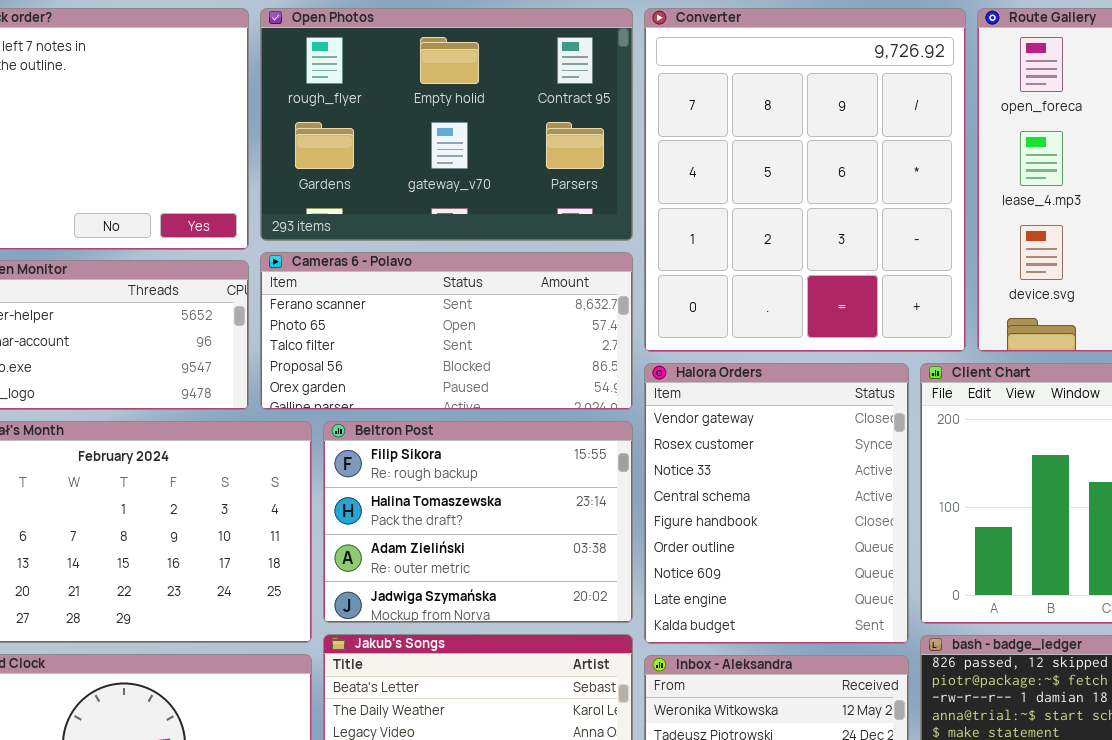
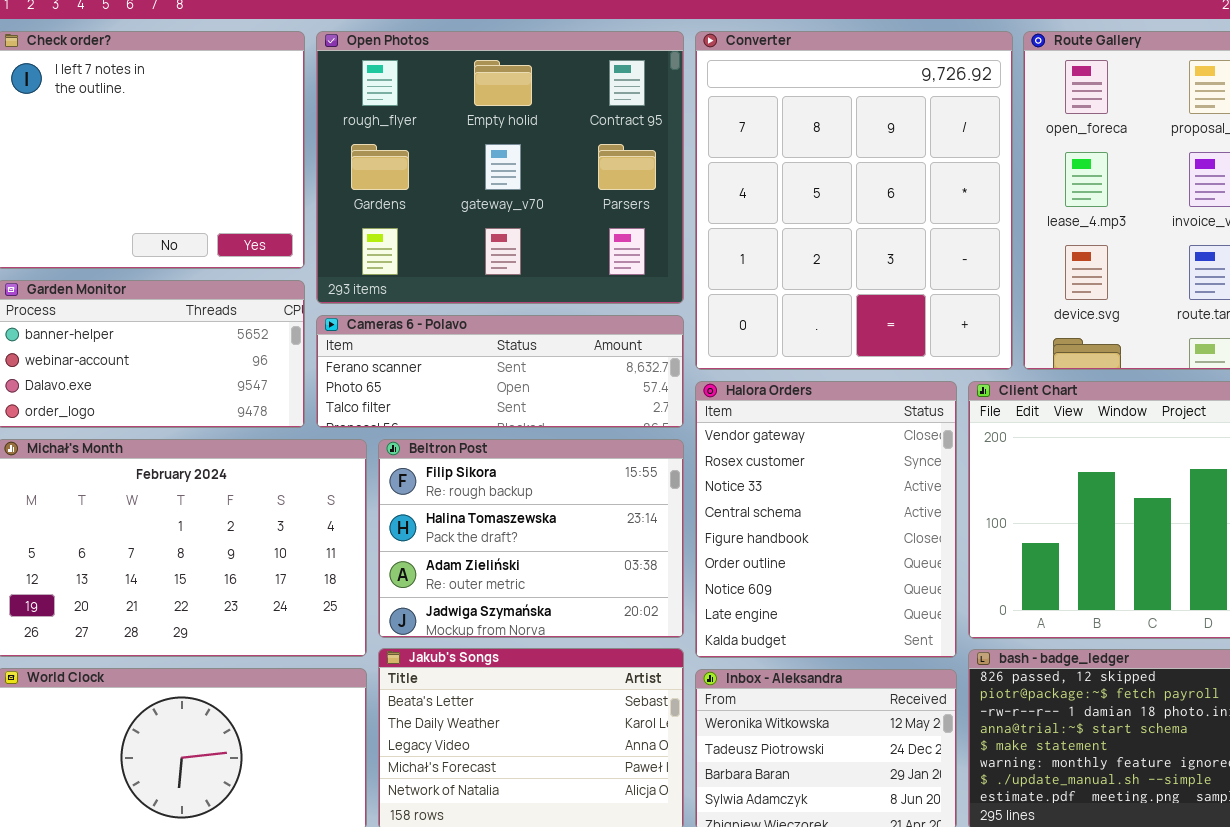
Open Photos: [260,8,633,241] -> [316,31,684,304], resized
Cameras 6 - Polavo: [260,252,633,410] -> [316,315,684,428], resized

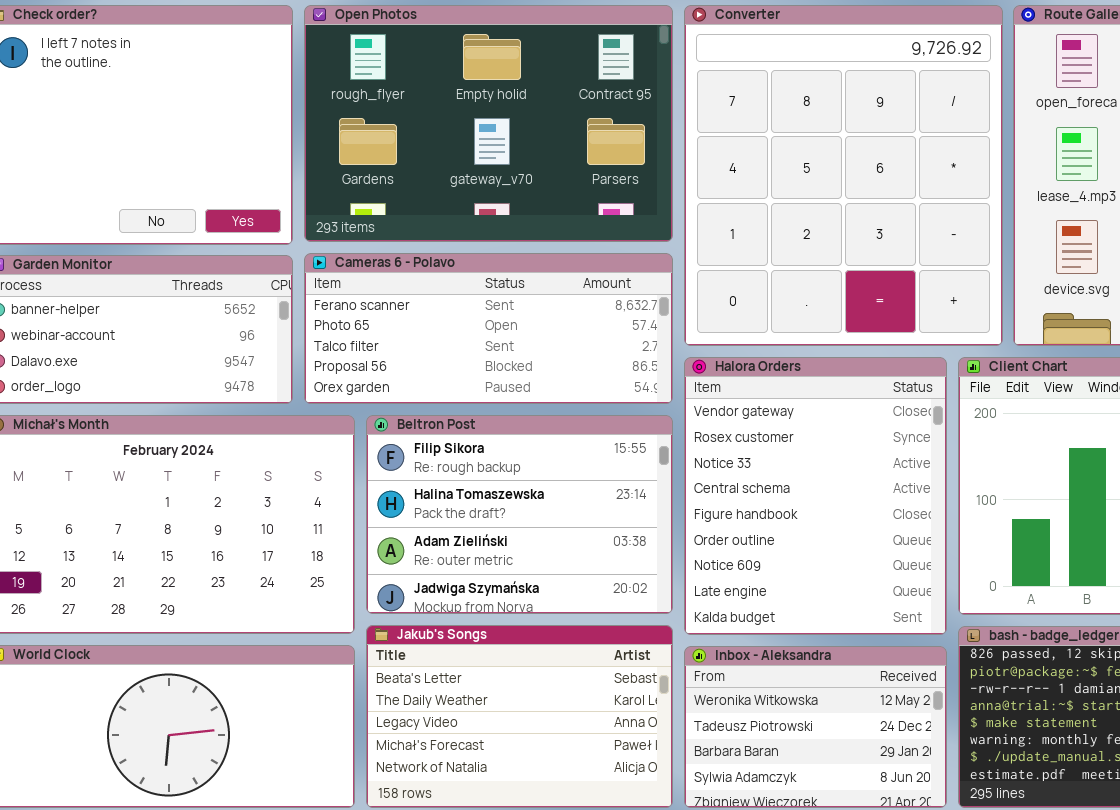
Open Photos: [316,31,684,304] -> [304,5,673,242], resized
Cameras 6 - Polavo: [316,315,684,428] -> [304,253,673,404], resized

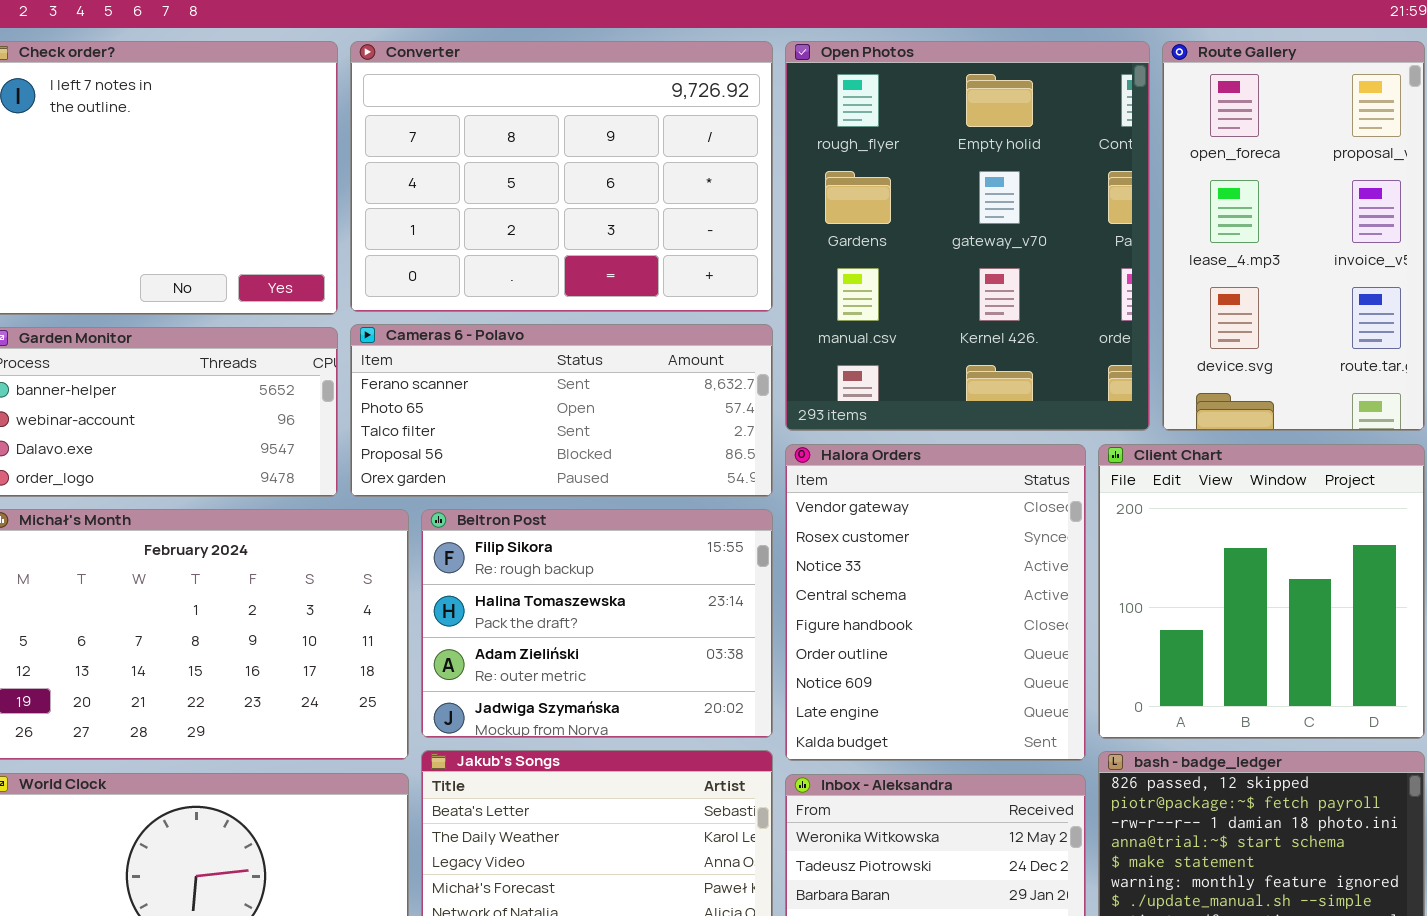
Open Photos: [304,5,673,242] -> [785,41,1150,431], moved, resized
Converter: [684,5,1003,346] -> [350,41,773,312], moved, resized

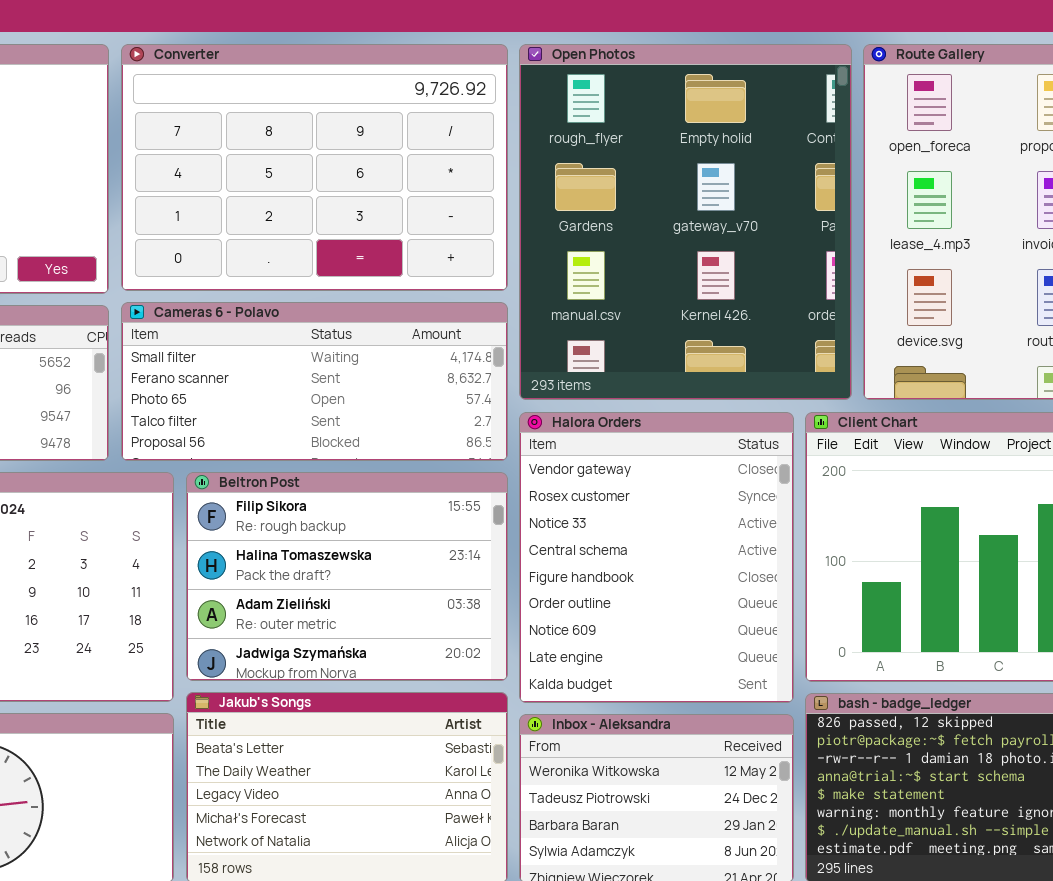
Cameras 6 - Polavo: [350,324,773,497] -> [121,302,508,461], scrolled up 1 row

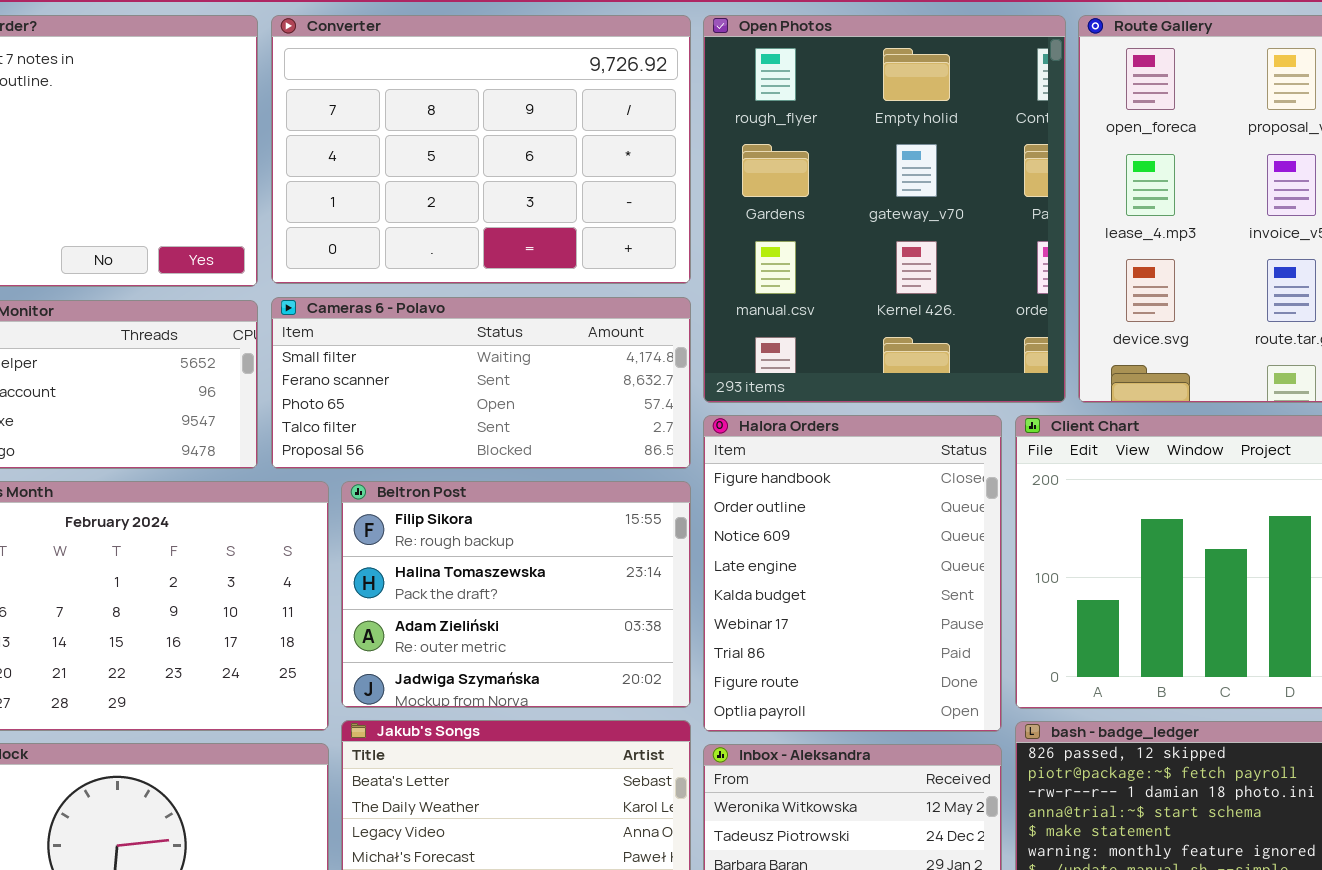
Halora Orders: [519,412,794,703] -> [703,415,1002,732], scrolled down 4 rows

